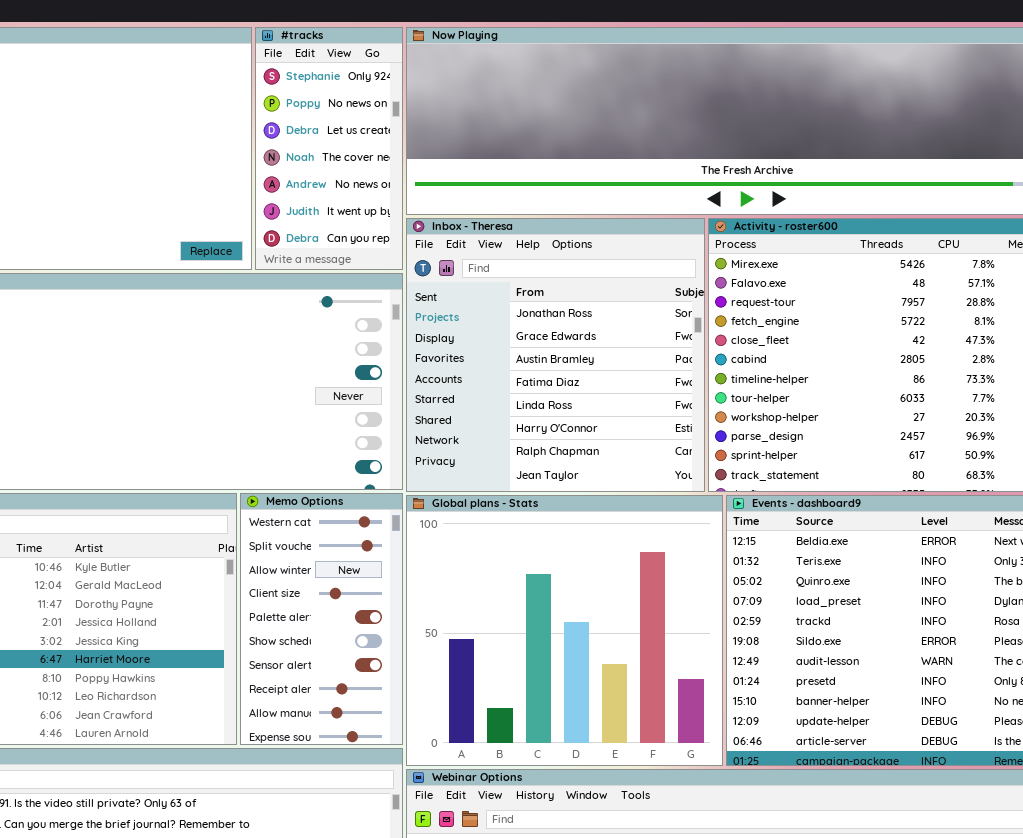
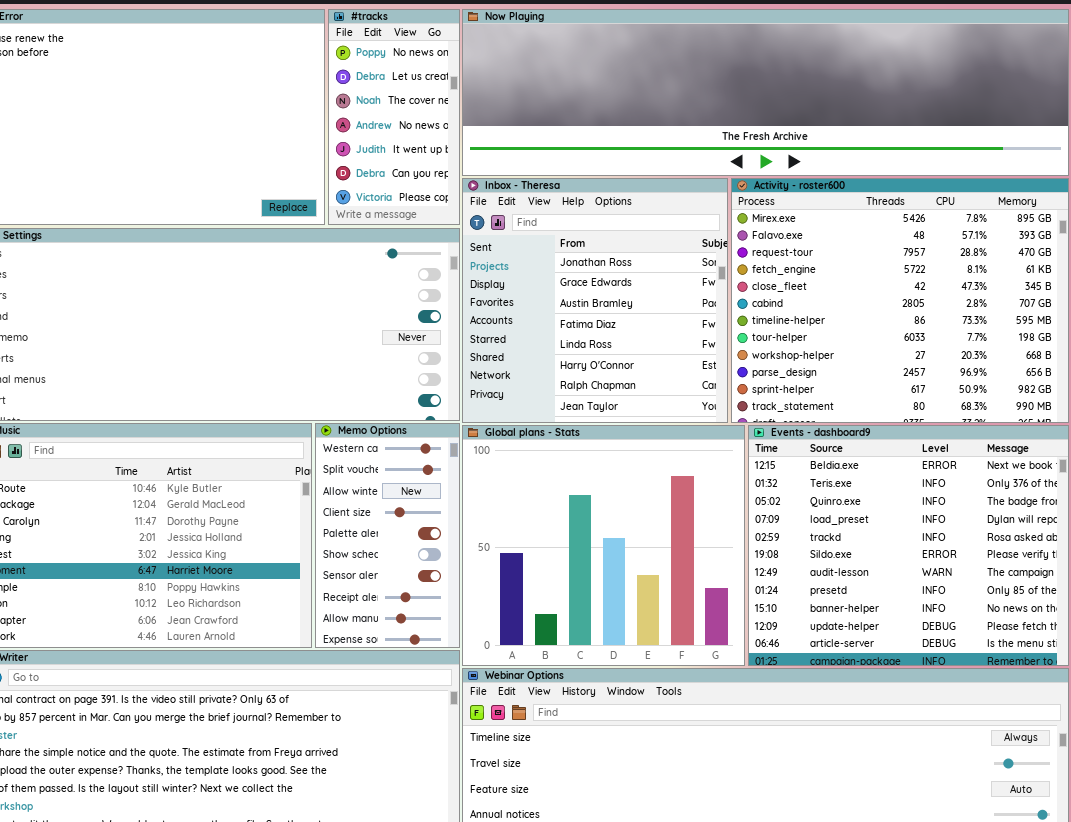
#tracks: [255,27,403,270] -> [328,9,460,225], scrolled down 1 row

